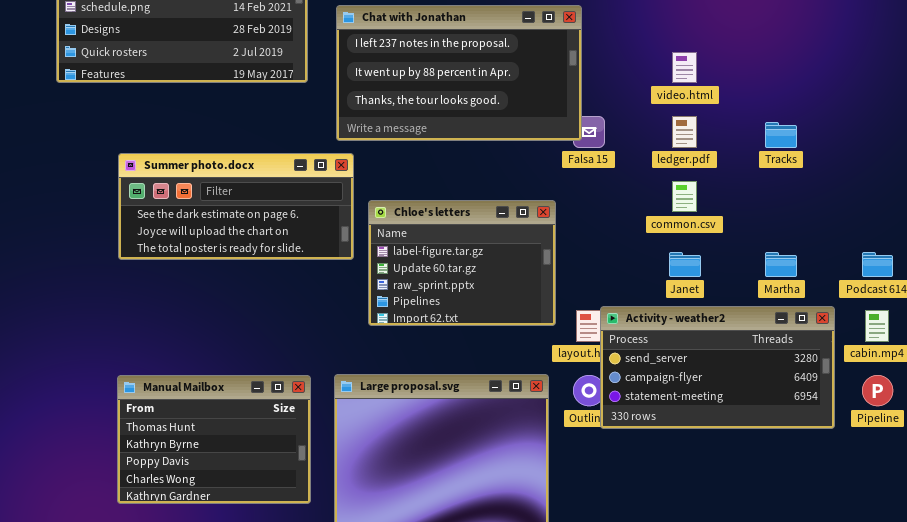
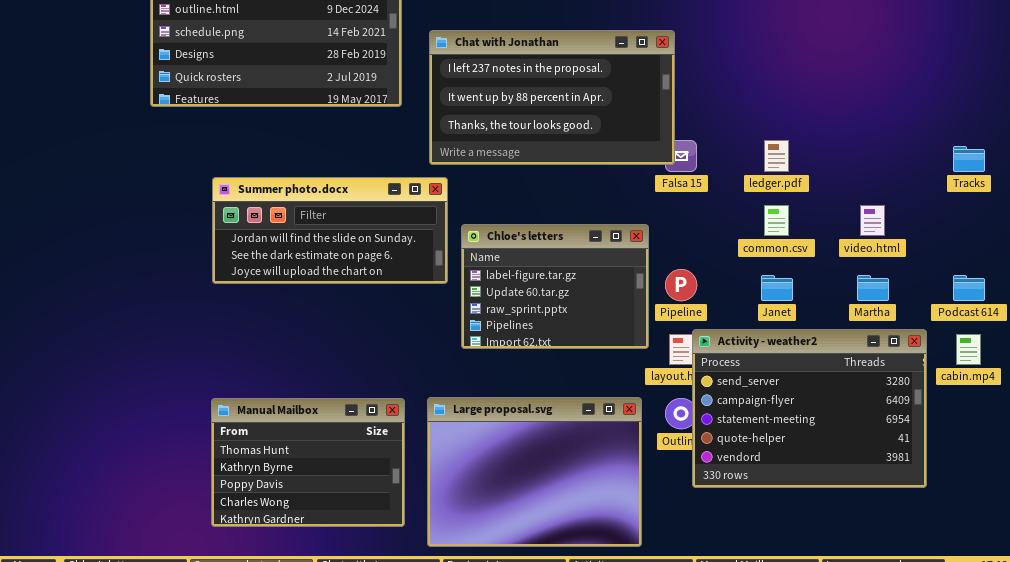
video.html: [672,52,697,83] -> [860,205,885,236], moved
Tracks: [765,122,797,148] -> [953,146,985,172], moved
Summer photo.docx: [118,153,354,260] -> [212,177,448,284], scrolled up 1 row
Activity - weather2: [600,306,835,429] -> [692,329,927,488], resized
Pipeline: [862,375,893,406] -> [665,269,697,301], moved

